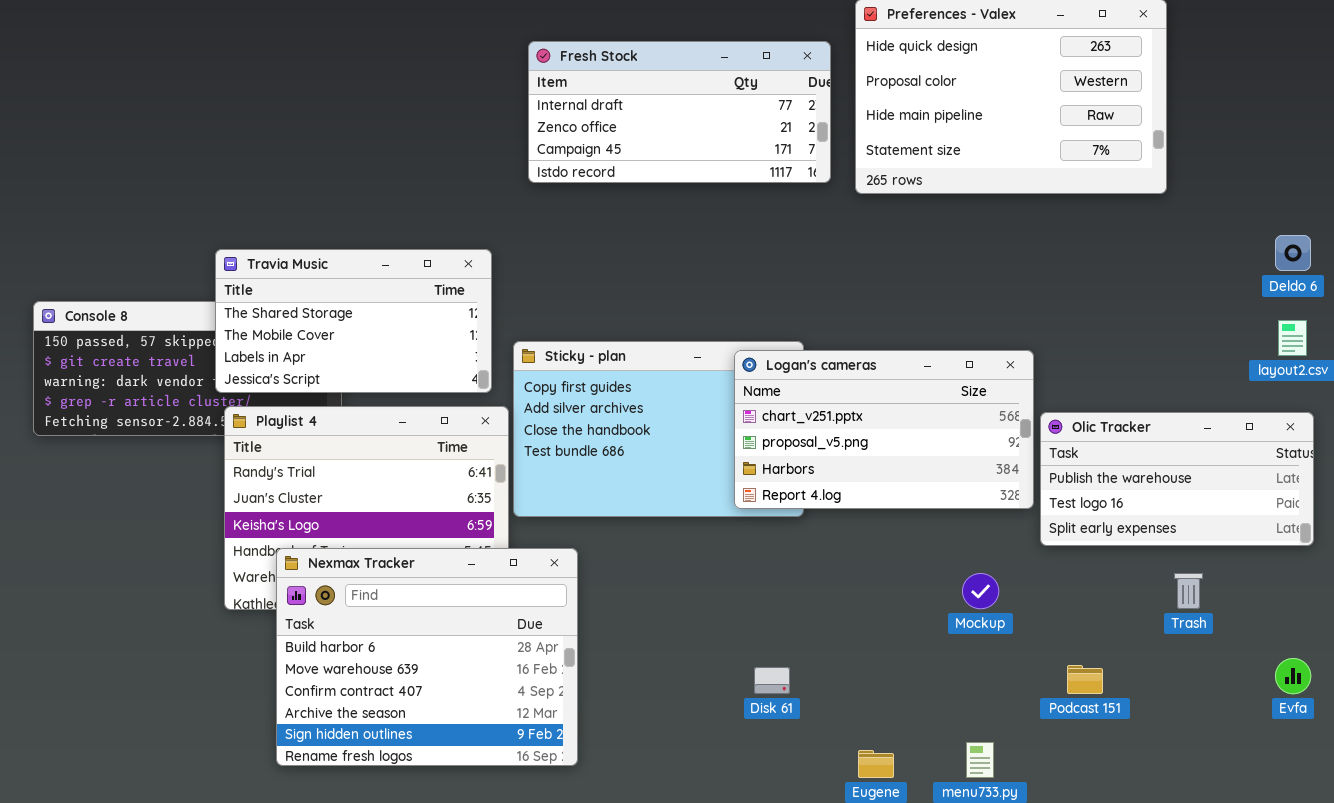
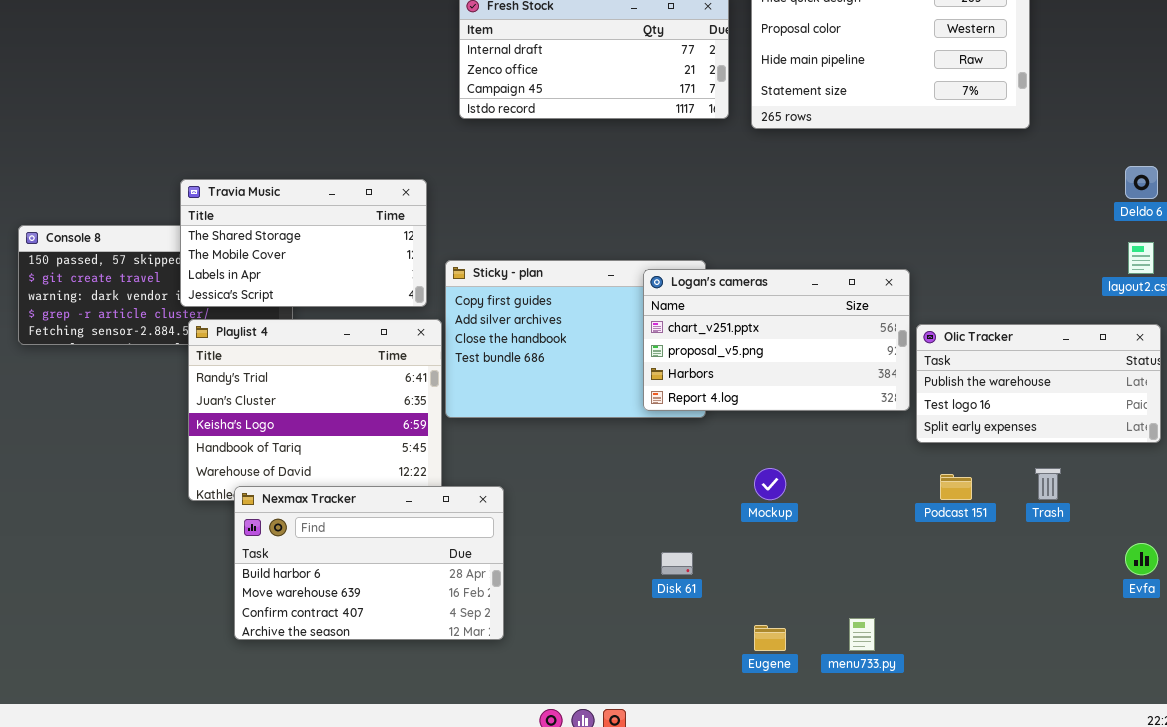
Nexmax Tracker: [276,548,578,766] -> [234,486,504,640], resized
Mockup: [962,573,999,609] -> [754,468,786,500], moved
Podcast 151: [1067,665,1103,694] -> [940,474,972,500], moved

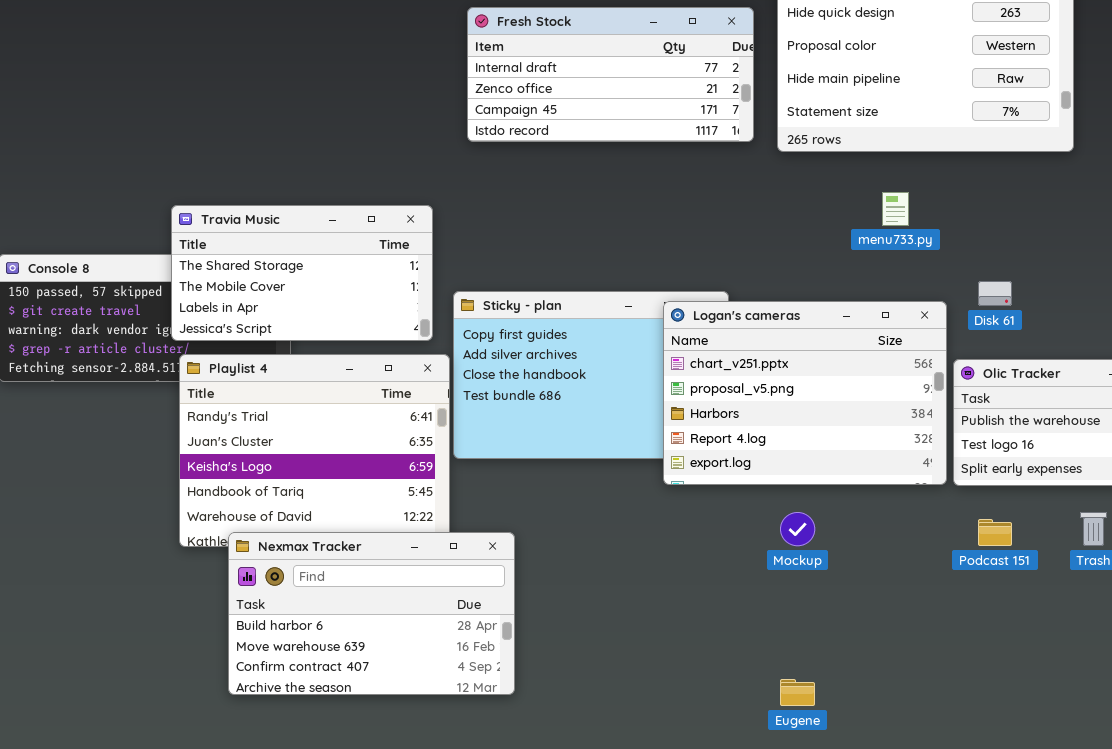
Logan's cameras: [643,269,910,411] -> [663,301,947,485], resized
Disk 61: [661,552,693,575] -> [978,281,1012,306], moved
menu733.py: [849,618,875,651] -> [882,192,909,226], moved

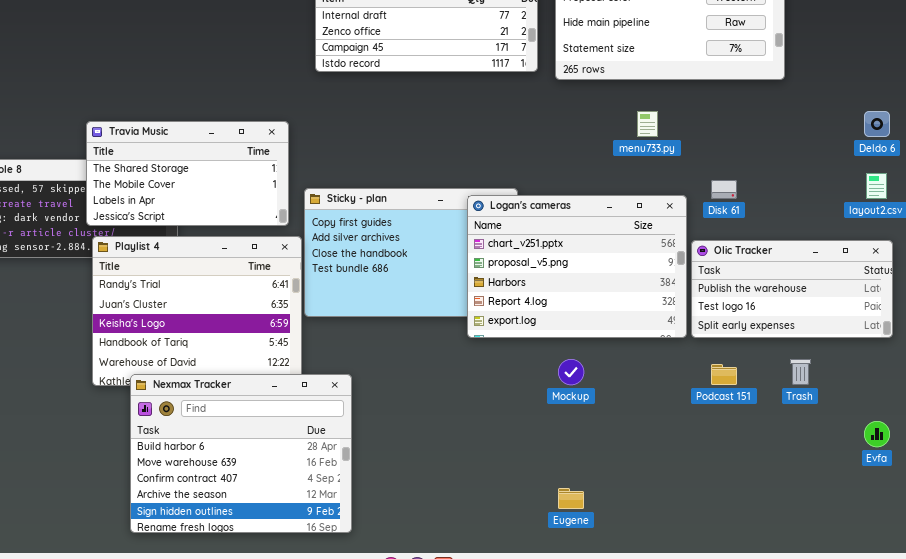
Nexmax Tracker: [228,532,515,695] -> [130,374,352,533], resized

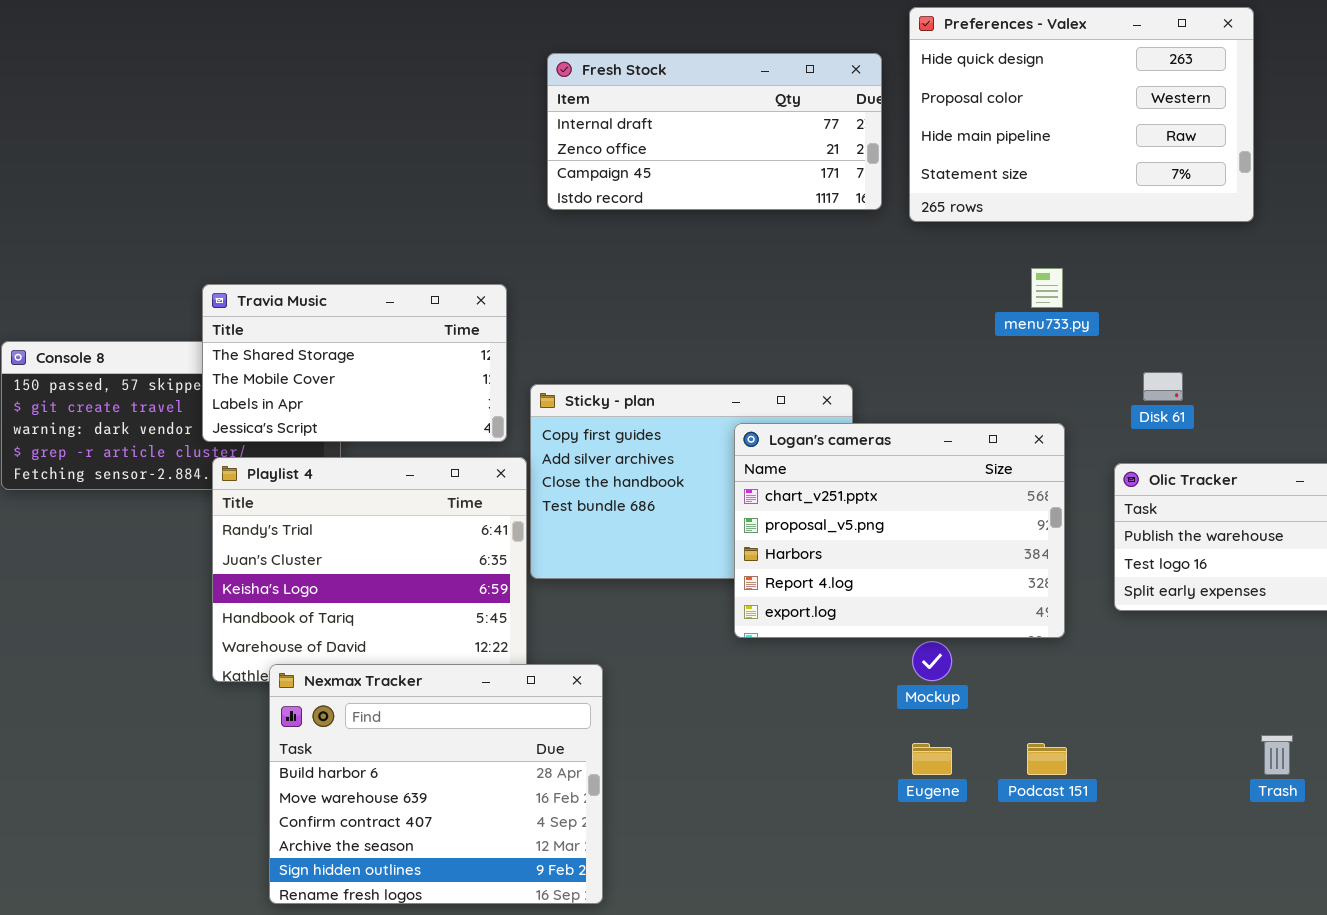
Logan's cameras: [467,195,687,338] -> [734,423,1065,638], moved
Trash: [790,359,811,385] -> [1261,735,1293,775], moved
Podcast 151: [711,364,737,385] -> [1027,743,1067,775], moved
Eugene: [558,488,584,509] -> [912,743,952,775], moved

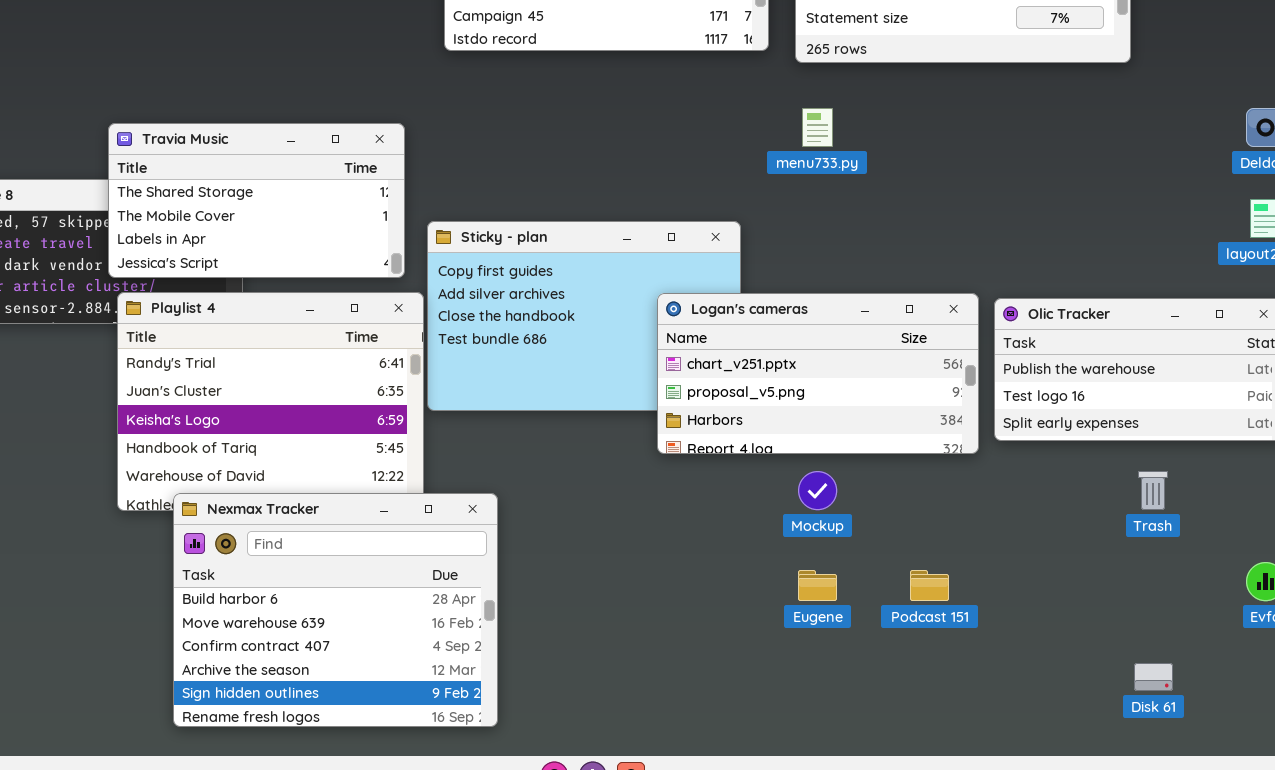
menu733.py: [1031,268,1063,308] -> [802,108,833,147], moved
Disk 61: [1143,372,1183,401] -> [1134,663,1173,691], moved
Logan's cameras: [734,423,1065,638] -> [657,293,979,454], moved, resized
Trash: [1261,735,1293,775] -> [1138,471,1168,510], moved

